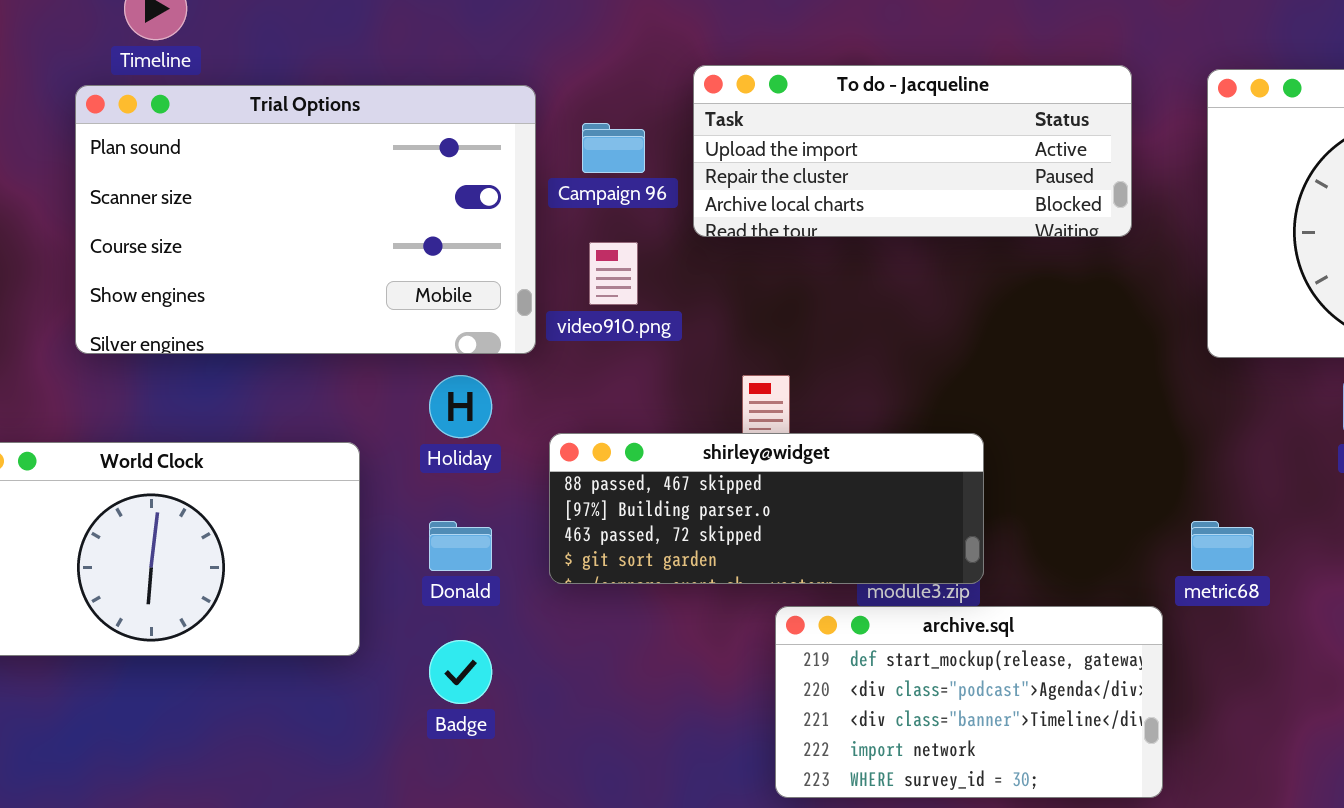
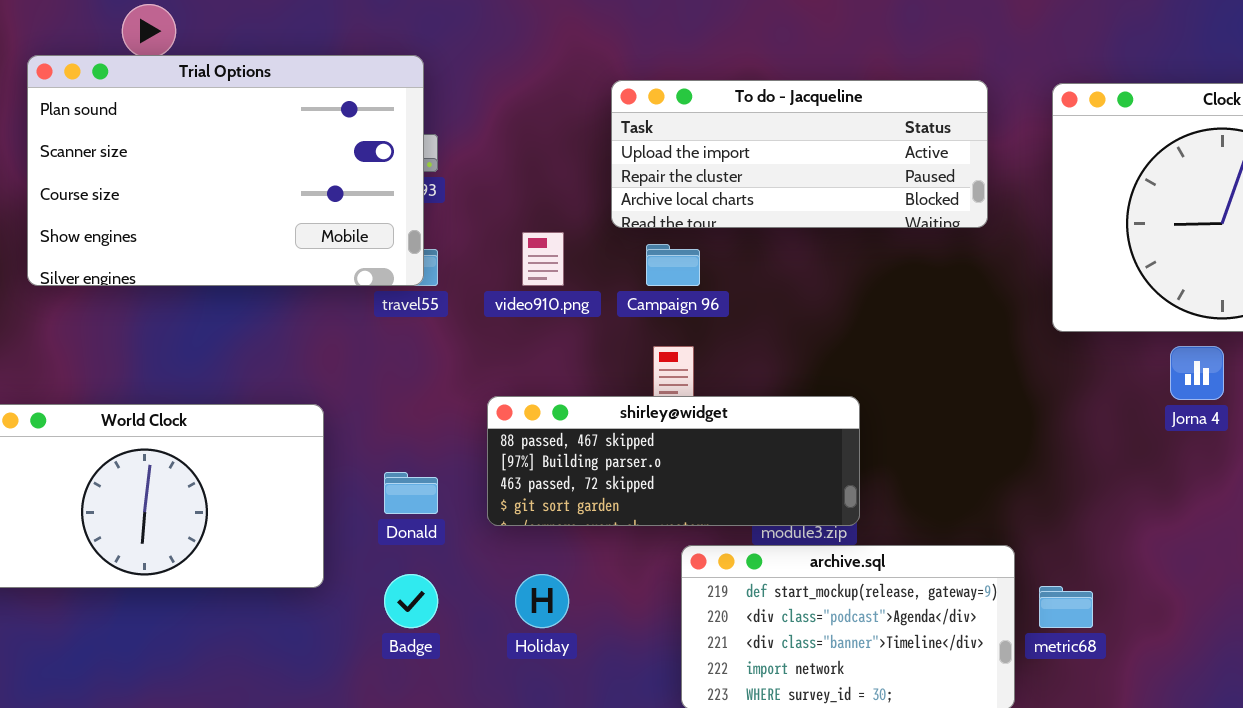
Trial Options: [75,85,536,354] -> [27,55,424,286], moved
Campaign 96: [582,123,645,173] -> [646,244,700,286], moved
Holiday: [429,375,492,438] -> [515,574,569,628], moved
metric68: [1191,521,1254,571] -> [1039,586,1093,628], moved

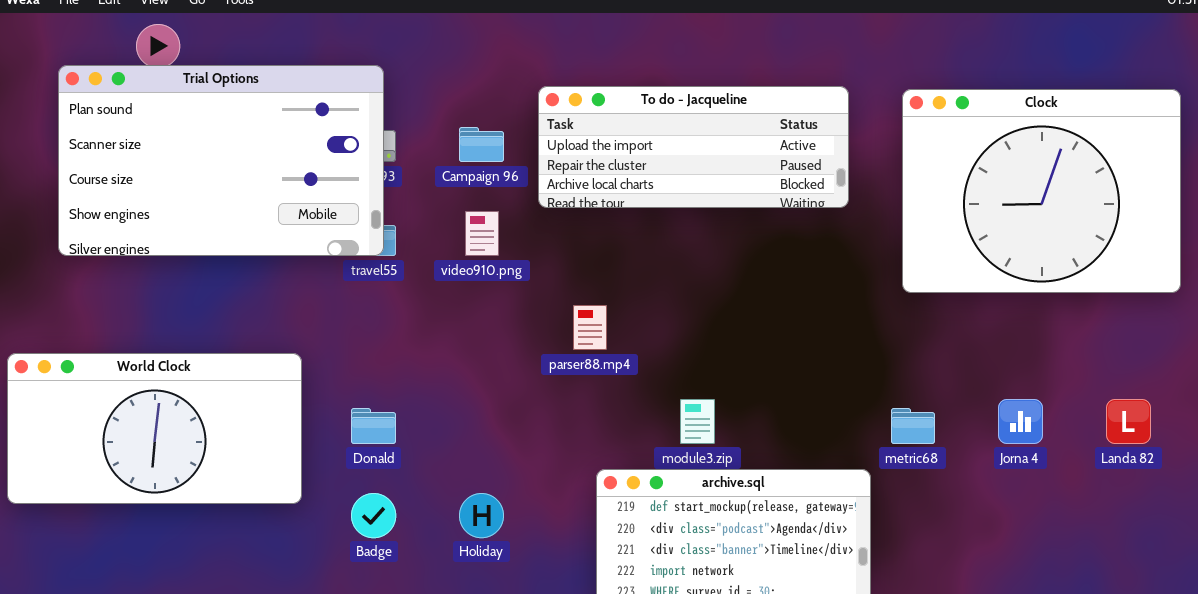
Campaign 96: [646,244,700,286] -> [459,127,504,162], moved
Jorna 4: [1170,346,1224,400] -> [998,399,1043,444], moved
shirley@widget: [487,396,860,526] -> none, closed
metric68: [1039,586,1093,628] -> [891,408,935,444], moved

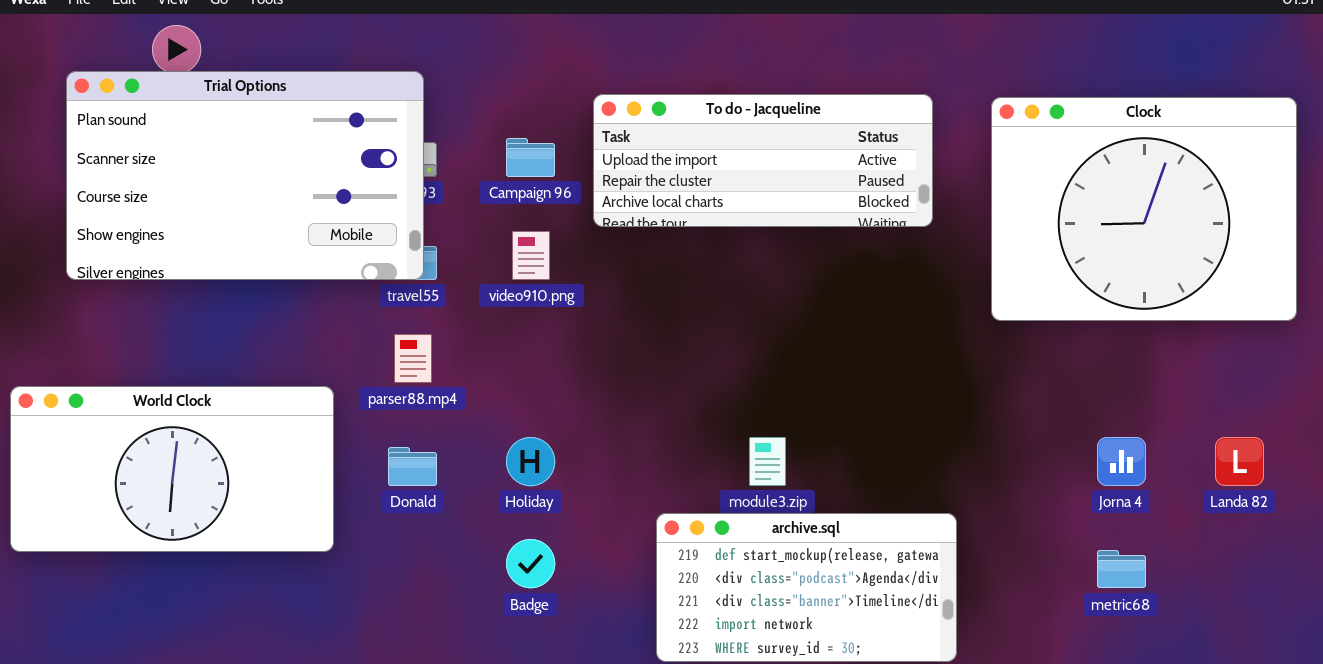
parser88.mp4: [573,305,607,350] -> [394,334,432,383], moved
metric68: [891,408,935,444] -> [1097,550,1146,588], moved
Badge: [351,493,396,538] -> [506,539,555,588], moved
Holiday: [459,493,504,538] -> [506,437,555,486], moved

